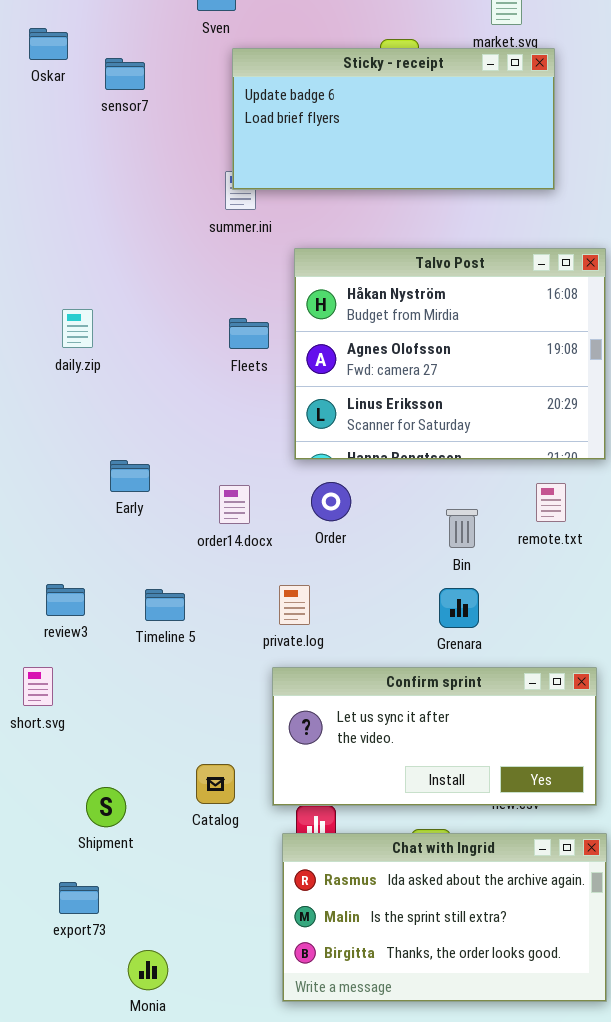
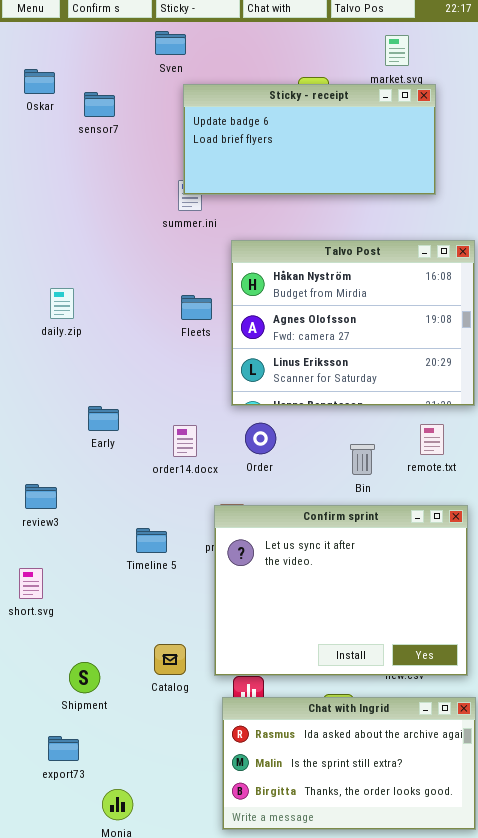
review3: [46,584,85,616] -> [25,484,57,509], moved
Timeline 5: [145,589,185,621] -> [136,528,167,553], moved
Confirm sprint: [272,667,597,806] -> [214,505,468,676], resized

